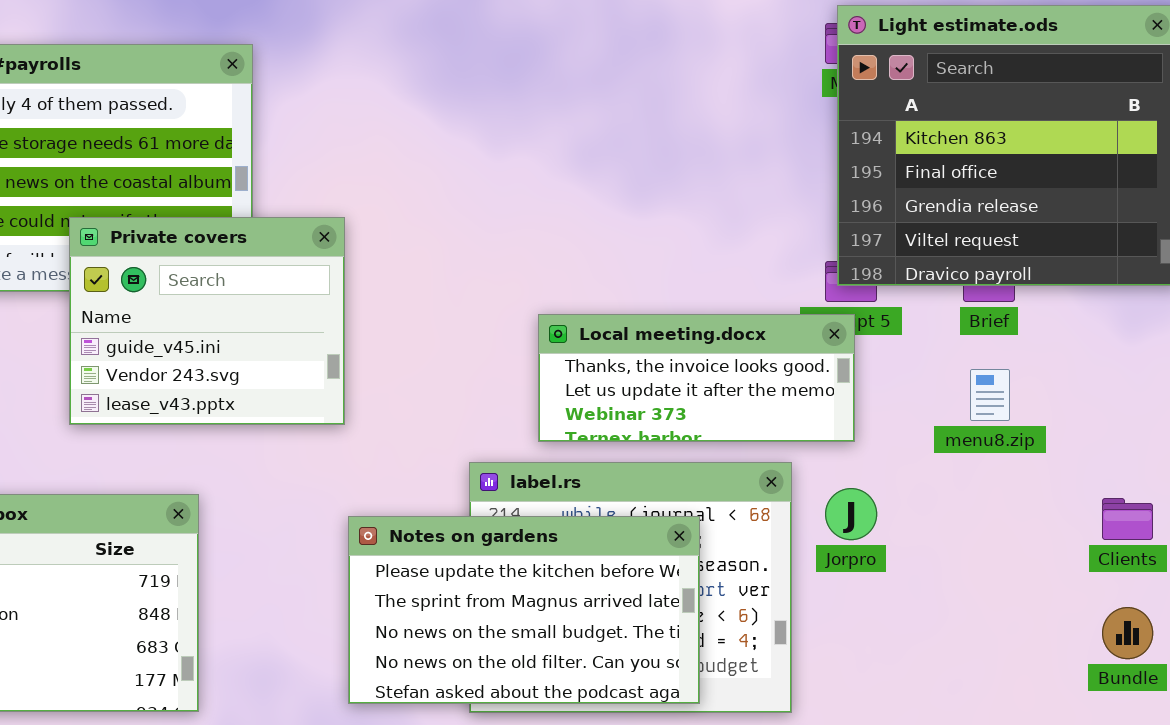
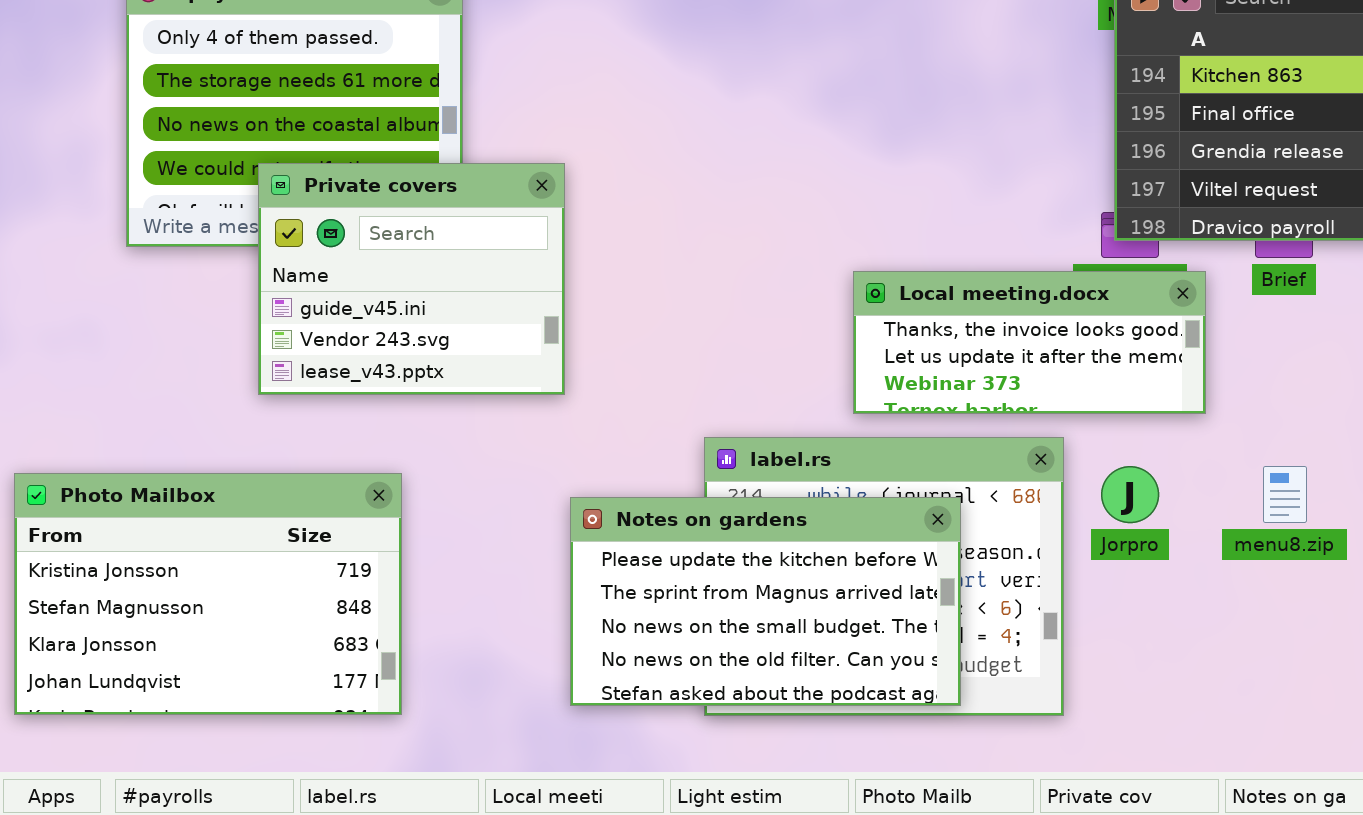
Local meeting.docx: [538,314,855,442] -> [853,271,1206,414], moved
menu8.zip: [970,369,1010,421] -> [1263,466,1307,523], moved

